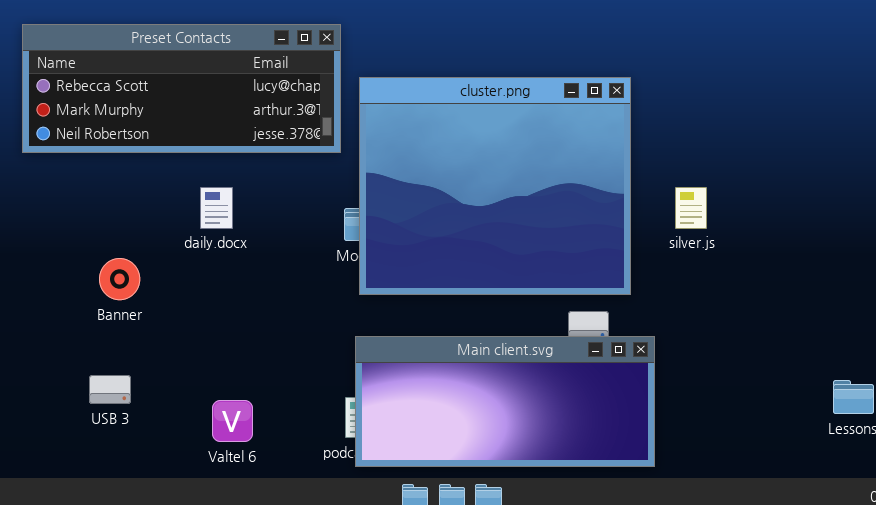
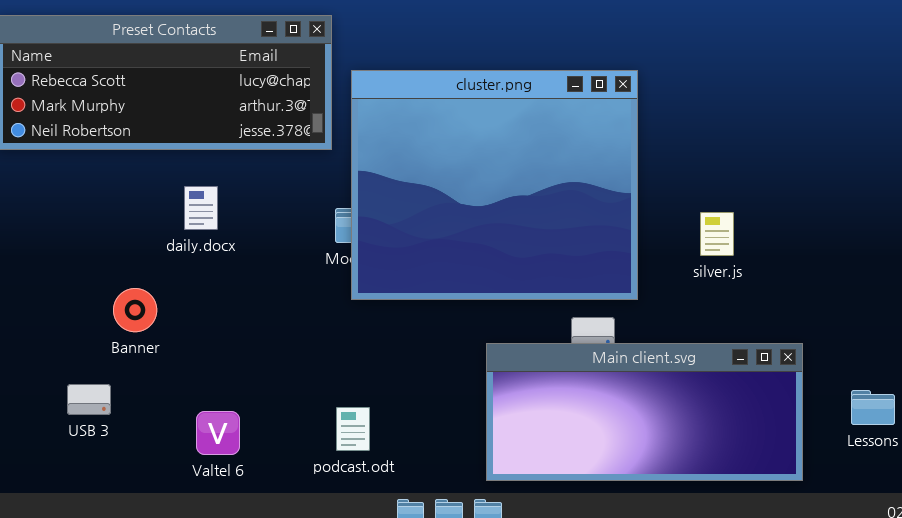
silver.js: [675,187,707,229] -> [700,212,734,256], moved
Banner: [99,258,140,300] -> [113,288,157,332], moved
Main client.svg: [355,336,655,467] -> [486,343,803,481], moved

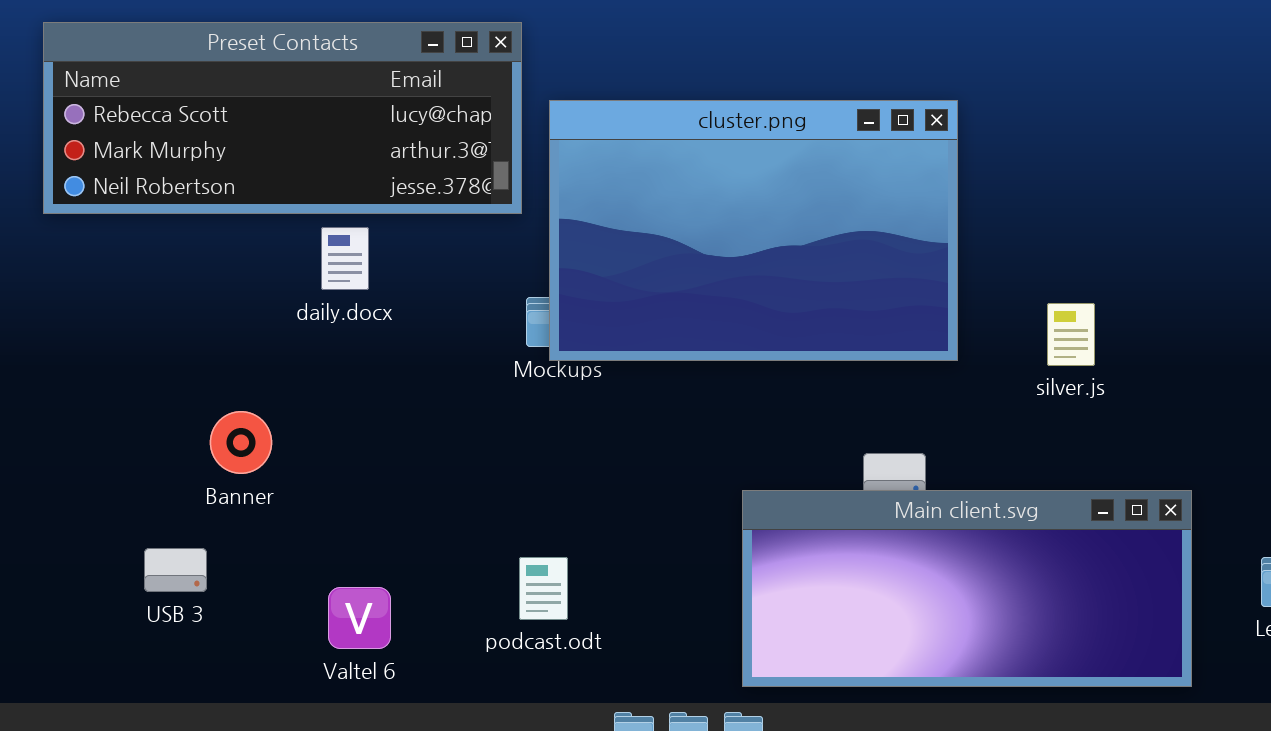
cluster.png: [351,70,638,300] -> [549,100,958,361], resized
daily.docx: [184,186,218,230] -> [321,227,369,290], moved
podcast.odt: [336,407,370,451] -> [519,557,568,620], moved

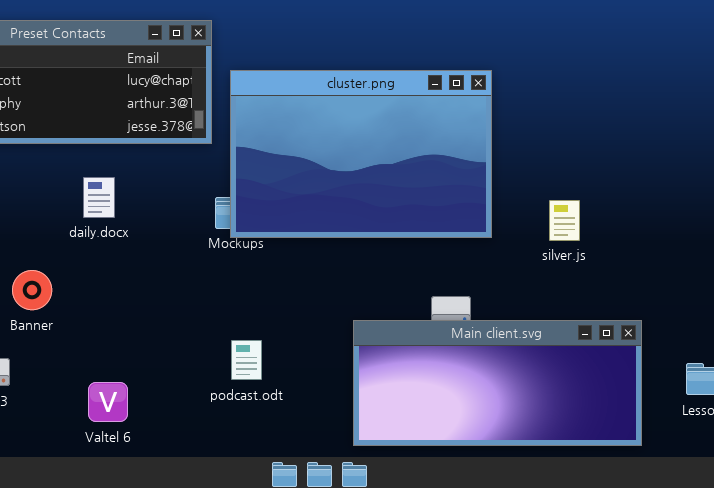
daily.docx: [321,227,369,290] -> [83,177,115,218], moved
podcast.odt: [519,557,568,620] -> [231,340,262,380], moved

